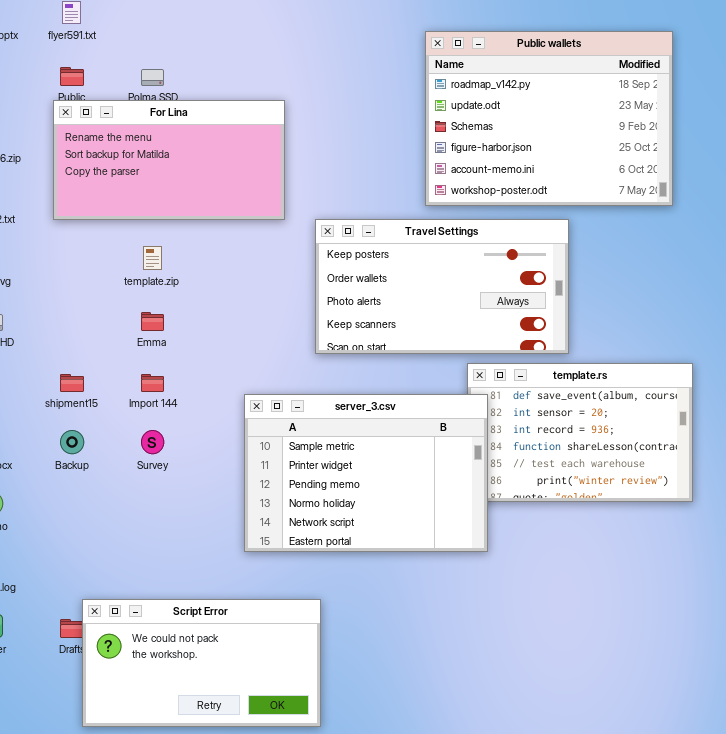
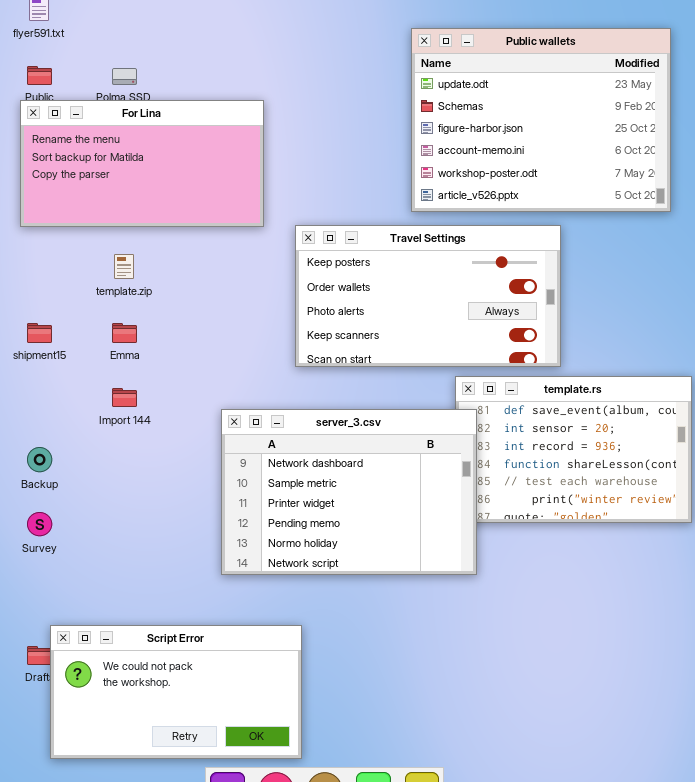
Public wallets: [425,31,673,206] -> [411,28,671,212], scrolled down 1 row
shipment15: [60,374,84,392] -> [27,323,52,343], moved
server_3.csv: [244,394,488,552] -> [221,409,477,575], scrolled up 1 row
Survey: [141,430,164,454] -> [27,512,52,536], moved

